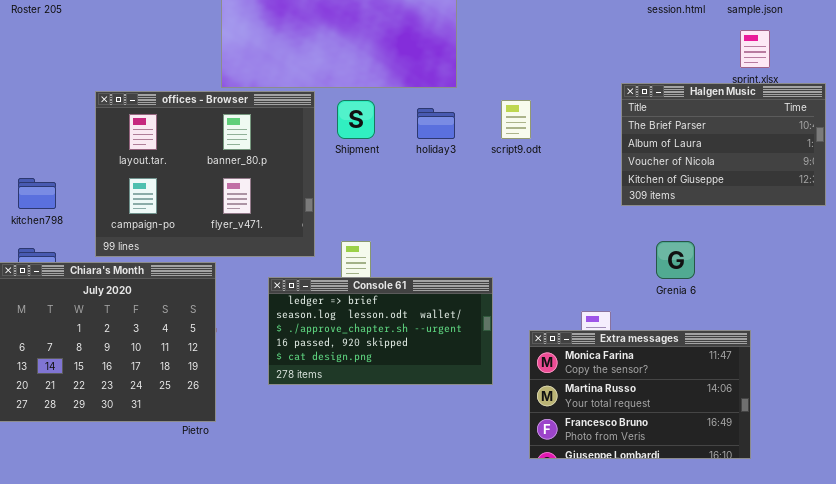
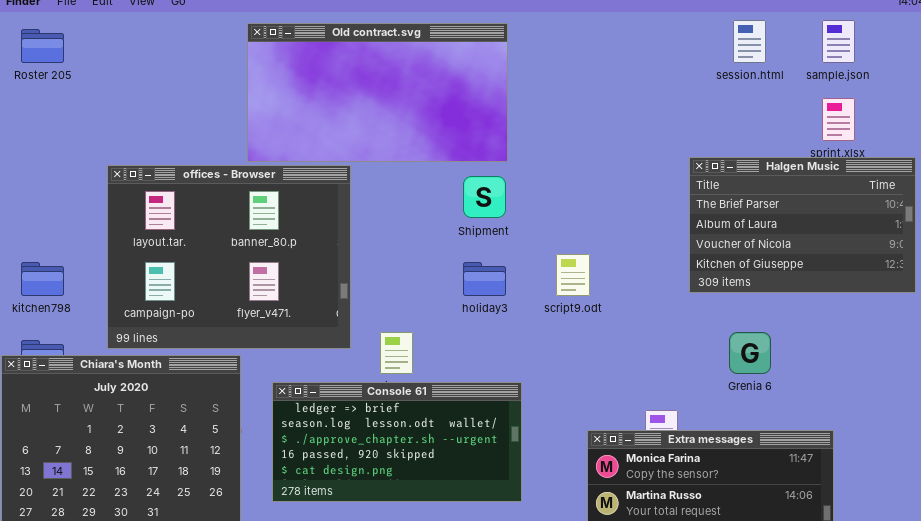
Shipment: [337,100,375,139] -> [463,176,506,218], moved
script9.odt: [501,100,531,139] -> [556,254,590,296], moved
holiday3: [417,108,455,139] -> [463,262,506,296], moved
Console 61: [268,277,493,385] -> [272,382,522,502], moved

